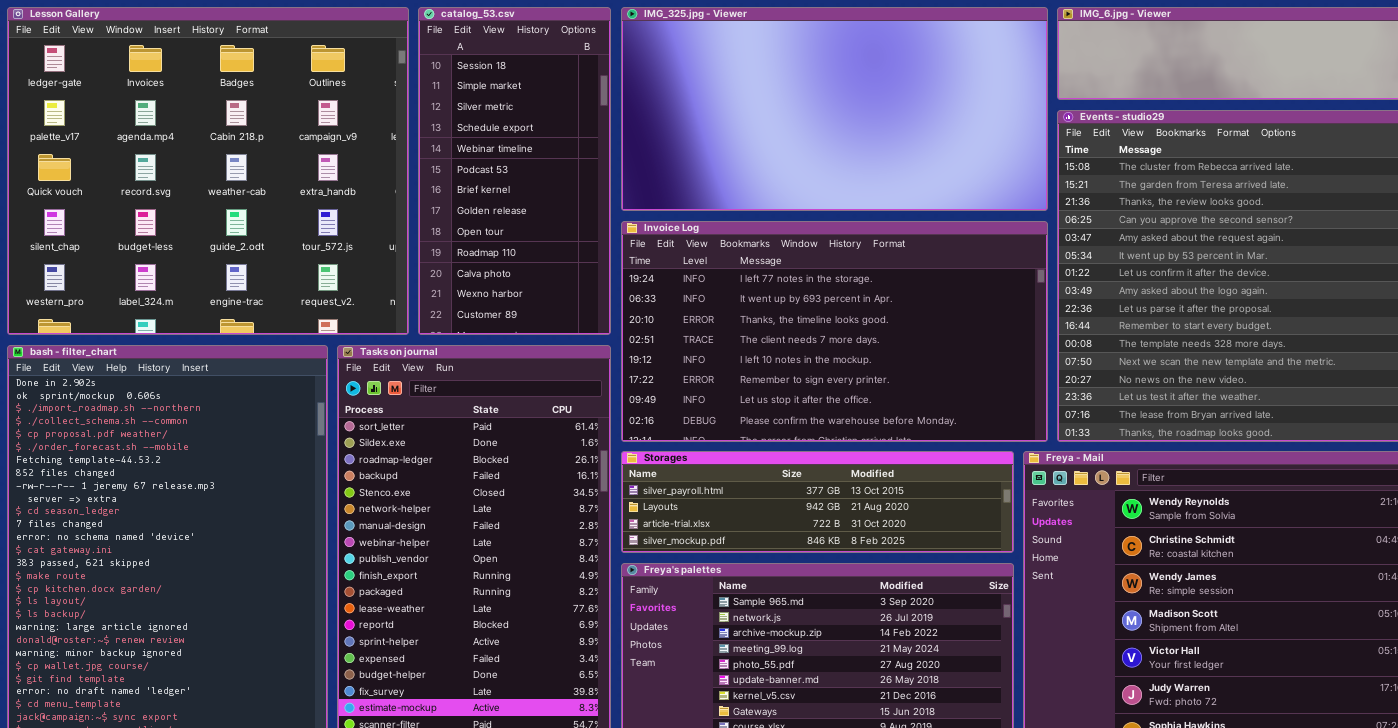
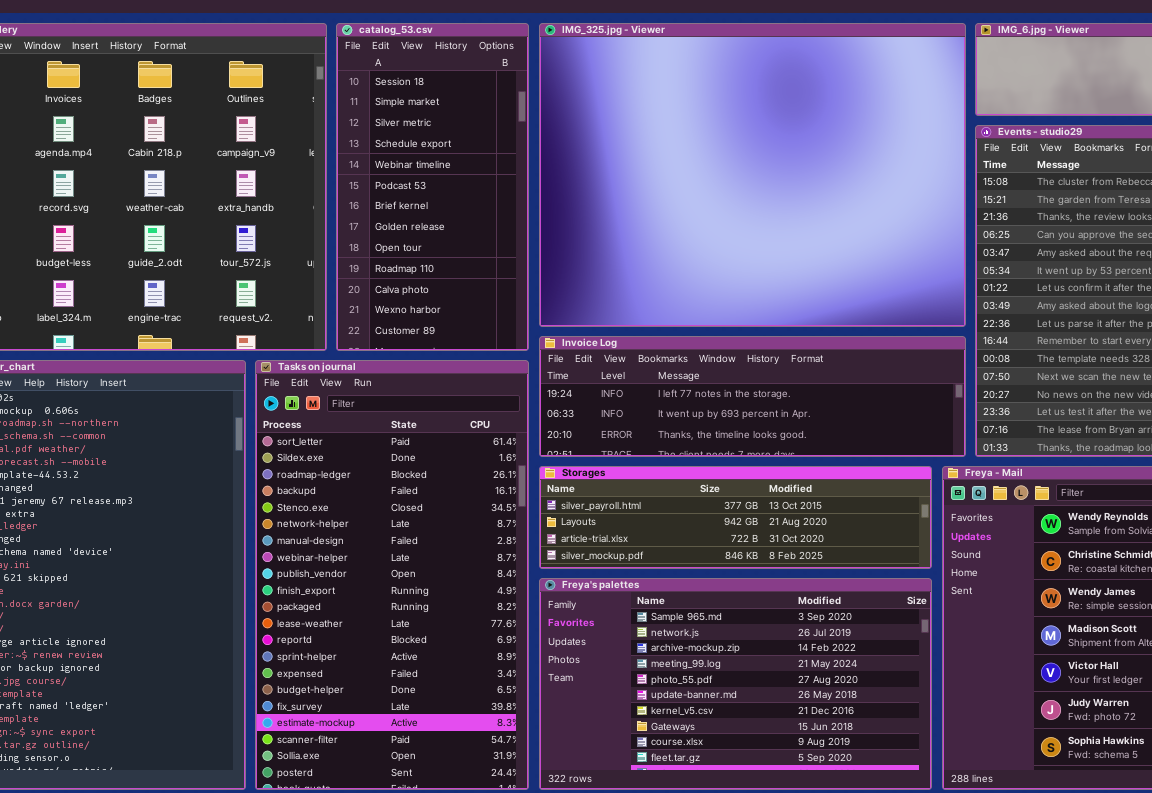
IMG_325.jpg - Viewer: [621,7,1048,211] -> [539,23,966,327], resized
Invoice Log: [621,221,1048,442] -> [539,336,966,457], resized

